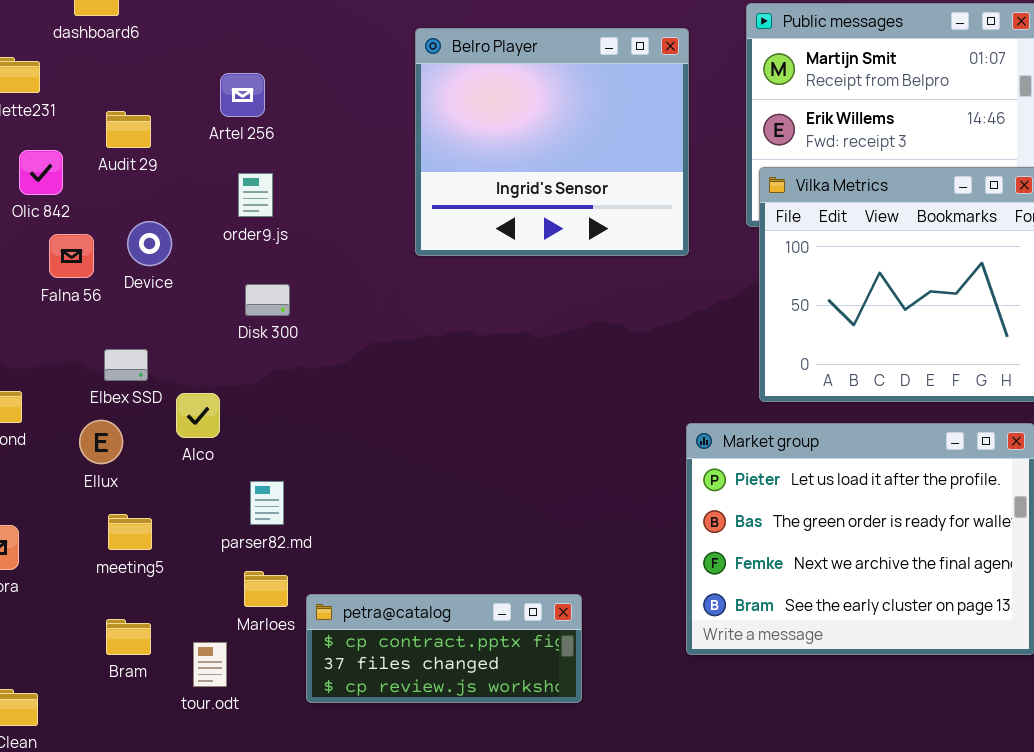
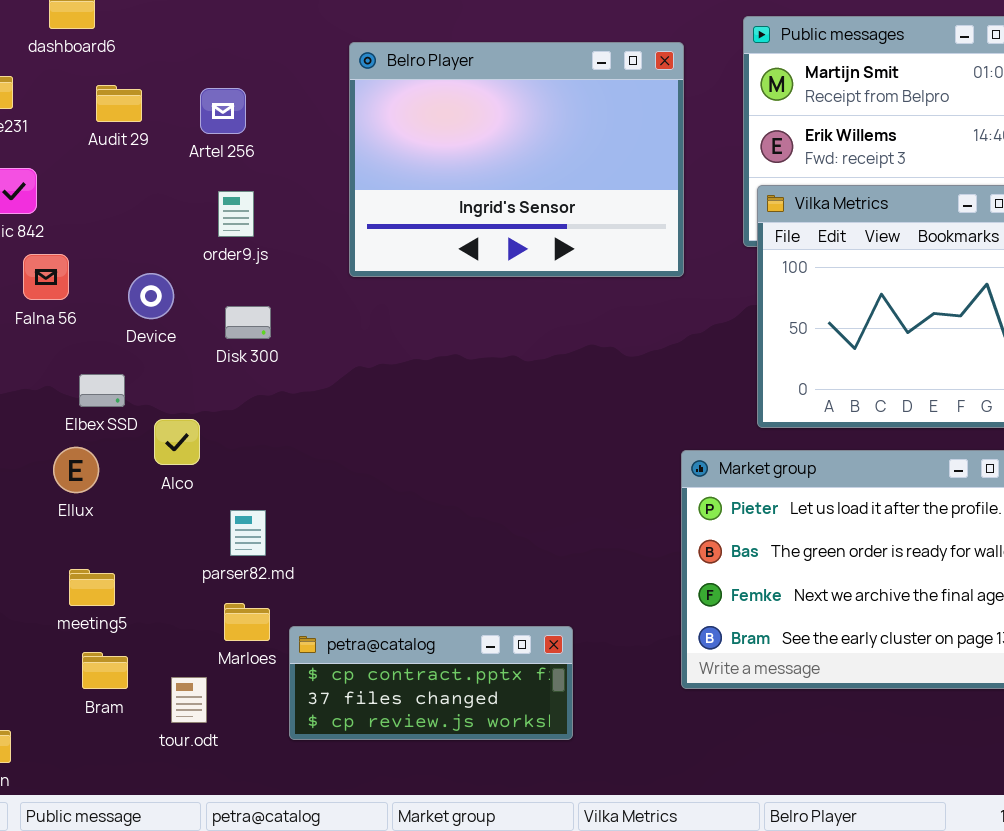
Belro Player: [415,28,689,256] -> [349,42,684,277], resized
Audit 29: [106,111,151,148] -> [96,85,142,122], moved
Device: [127,221,172,266] -> [128,273,174,319], moved
meeting5: [108,514,152,550] -> [69,569,115,606], moved

